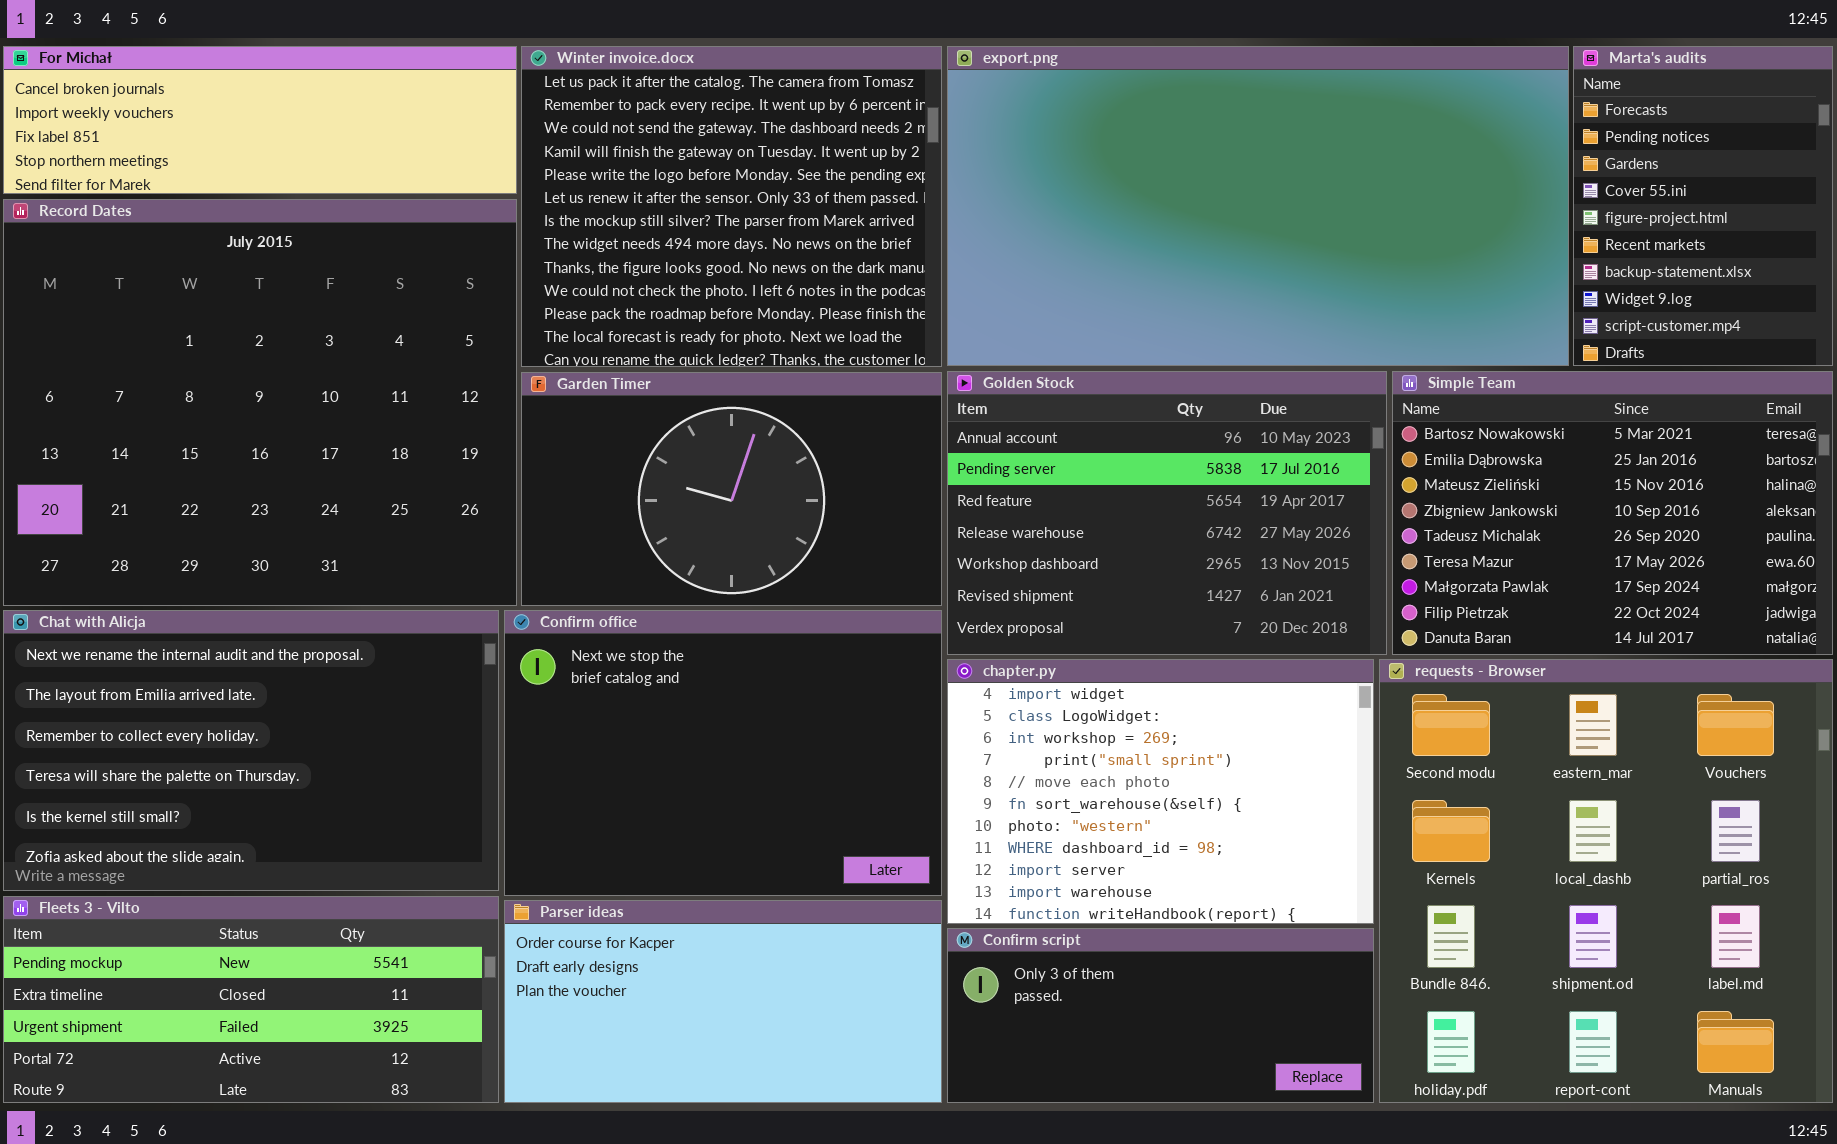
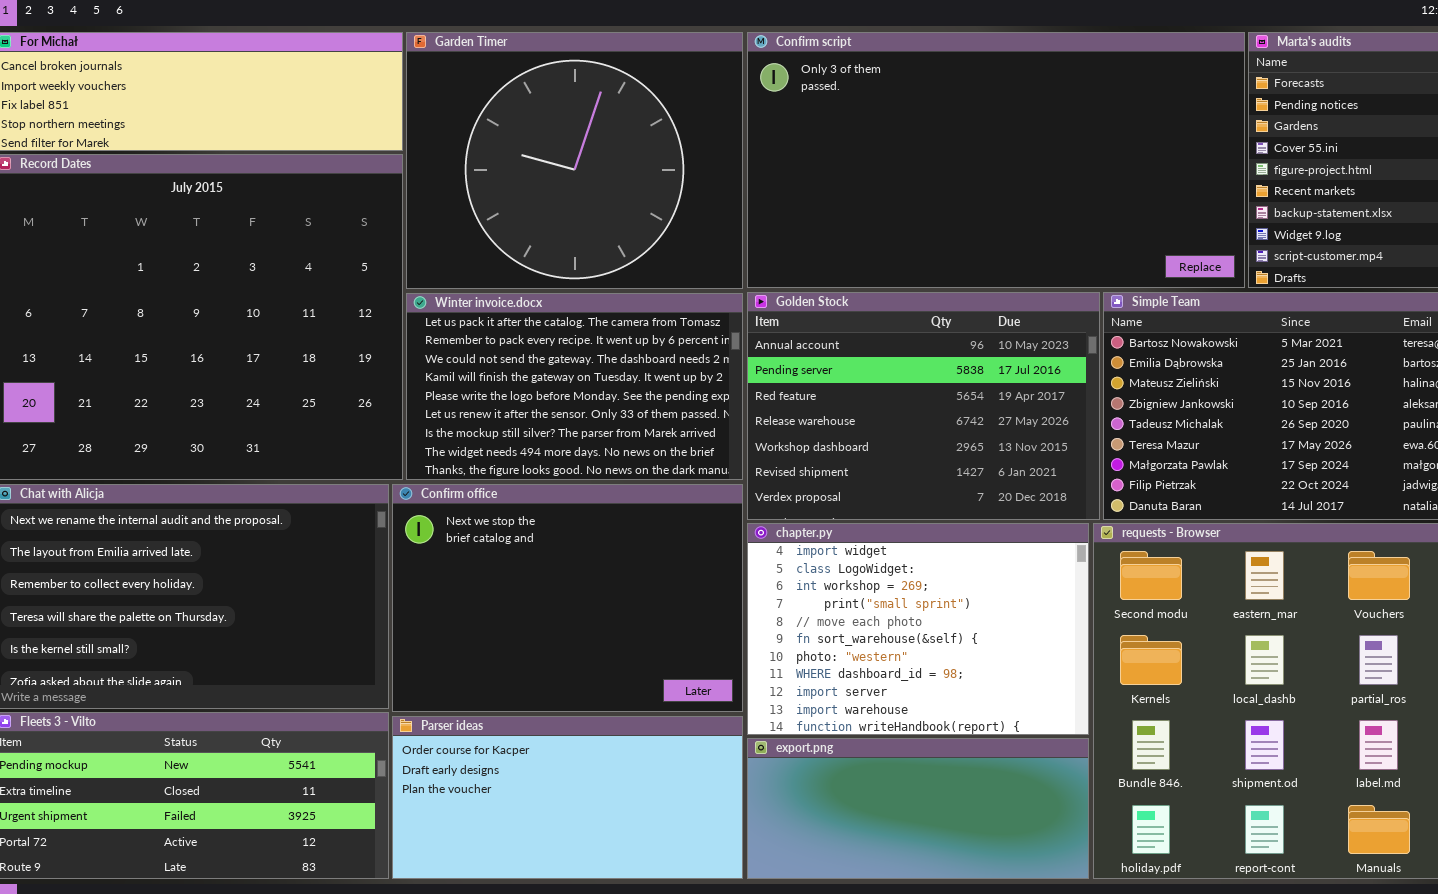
Winter invoice.docx: [521,46,942,367] -> [406,293,743,480], moved, resized
export.png: [947,46,1569,366] -> [747,738,1089,879], moved, resized
Garden Timer: [521,372,942,606] -> [406,32,743,289], moved, resized
Confirm script: [947,928,1374,1103] -> [747,32,1245,288], moved, resized

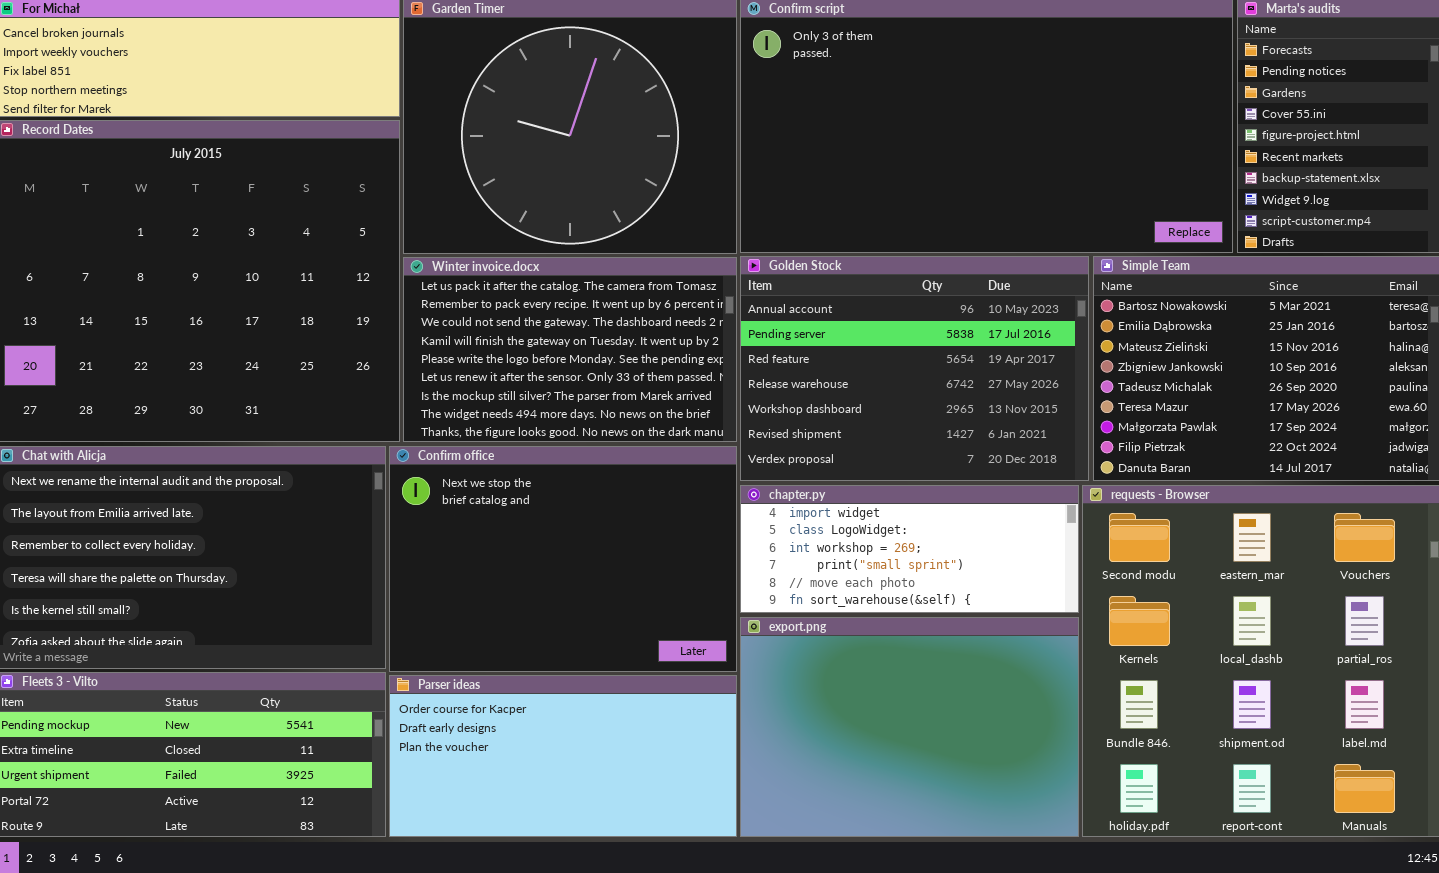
chapter.py: [747,523,1089,735] -> [740,485,1079,613], resized
export.png: [747,738,1089,879] -> [740,617,1079,837], resized

